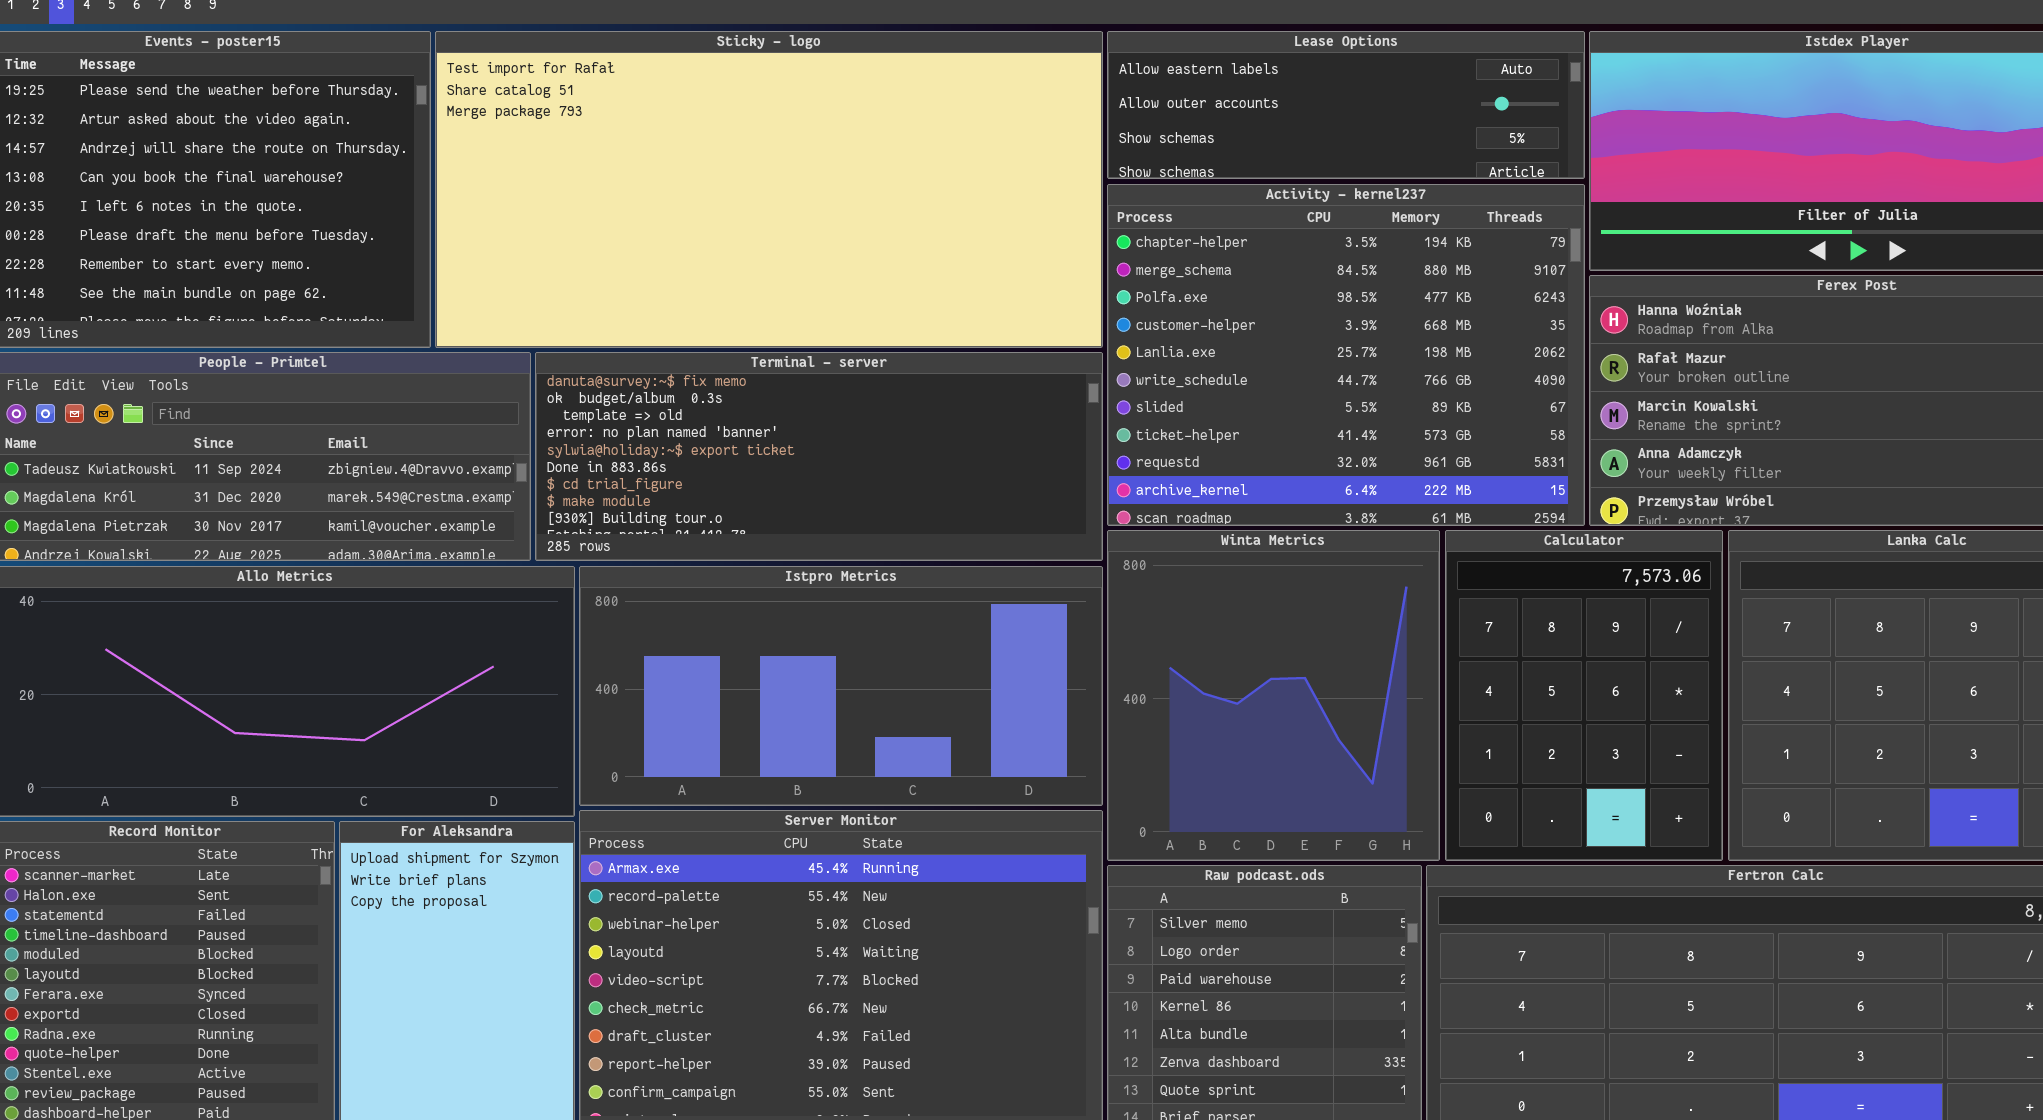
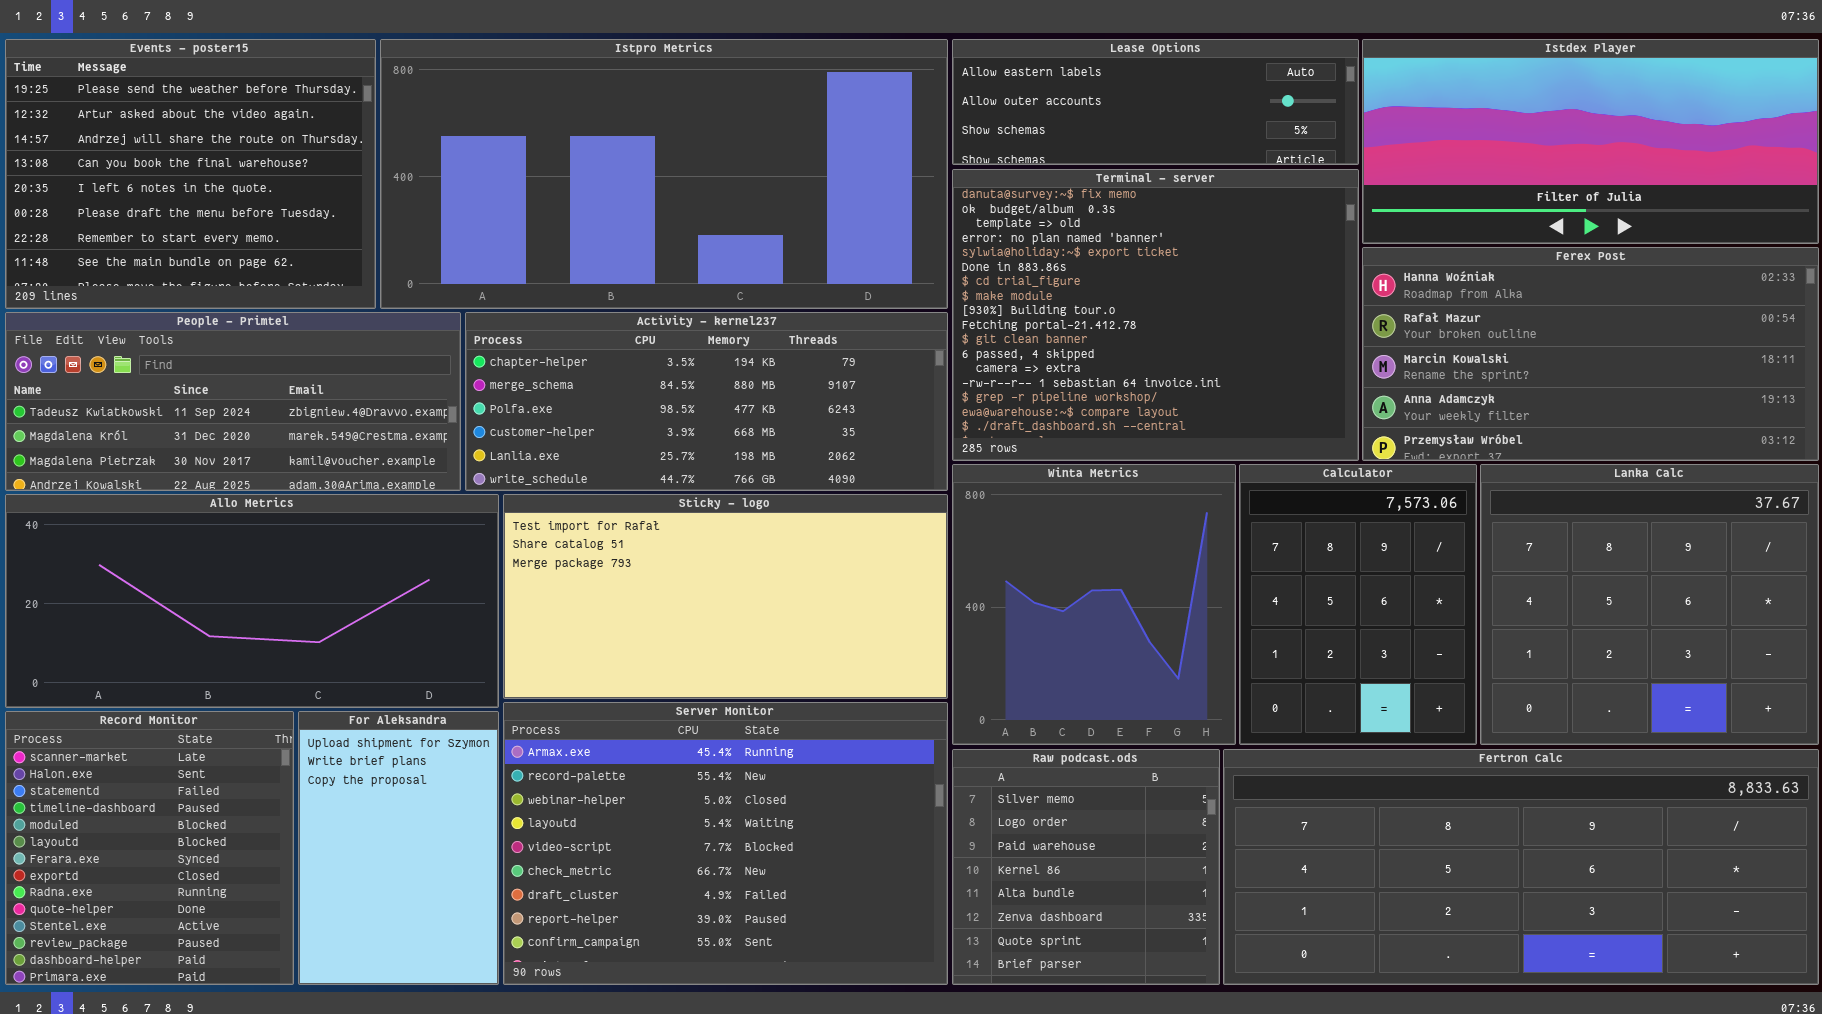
Sticky - logo: [435,31,1103,348] -> [503,494,948,699], moved, resized
Activity - kernel237: [1107,184,1585,526] -> [465,312,948,491], moved, resized
Terminal - server: [535,352,1103,561] -> [952,169,1359,461], moved, resized
Istpro Metrics: [579,566,1103,806] -> [380,39,948,309], moved, resized

